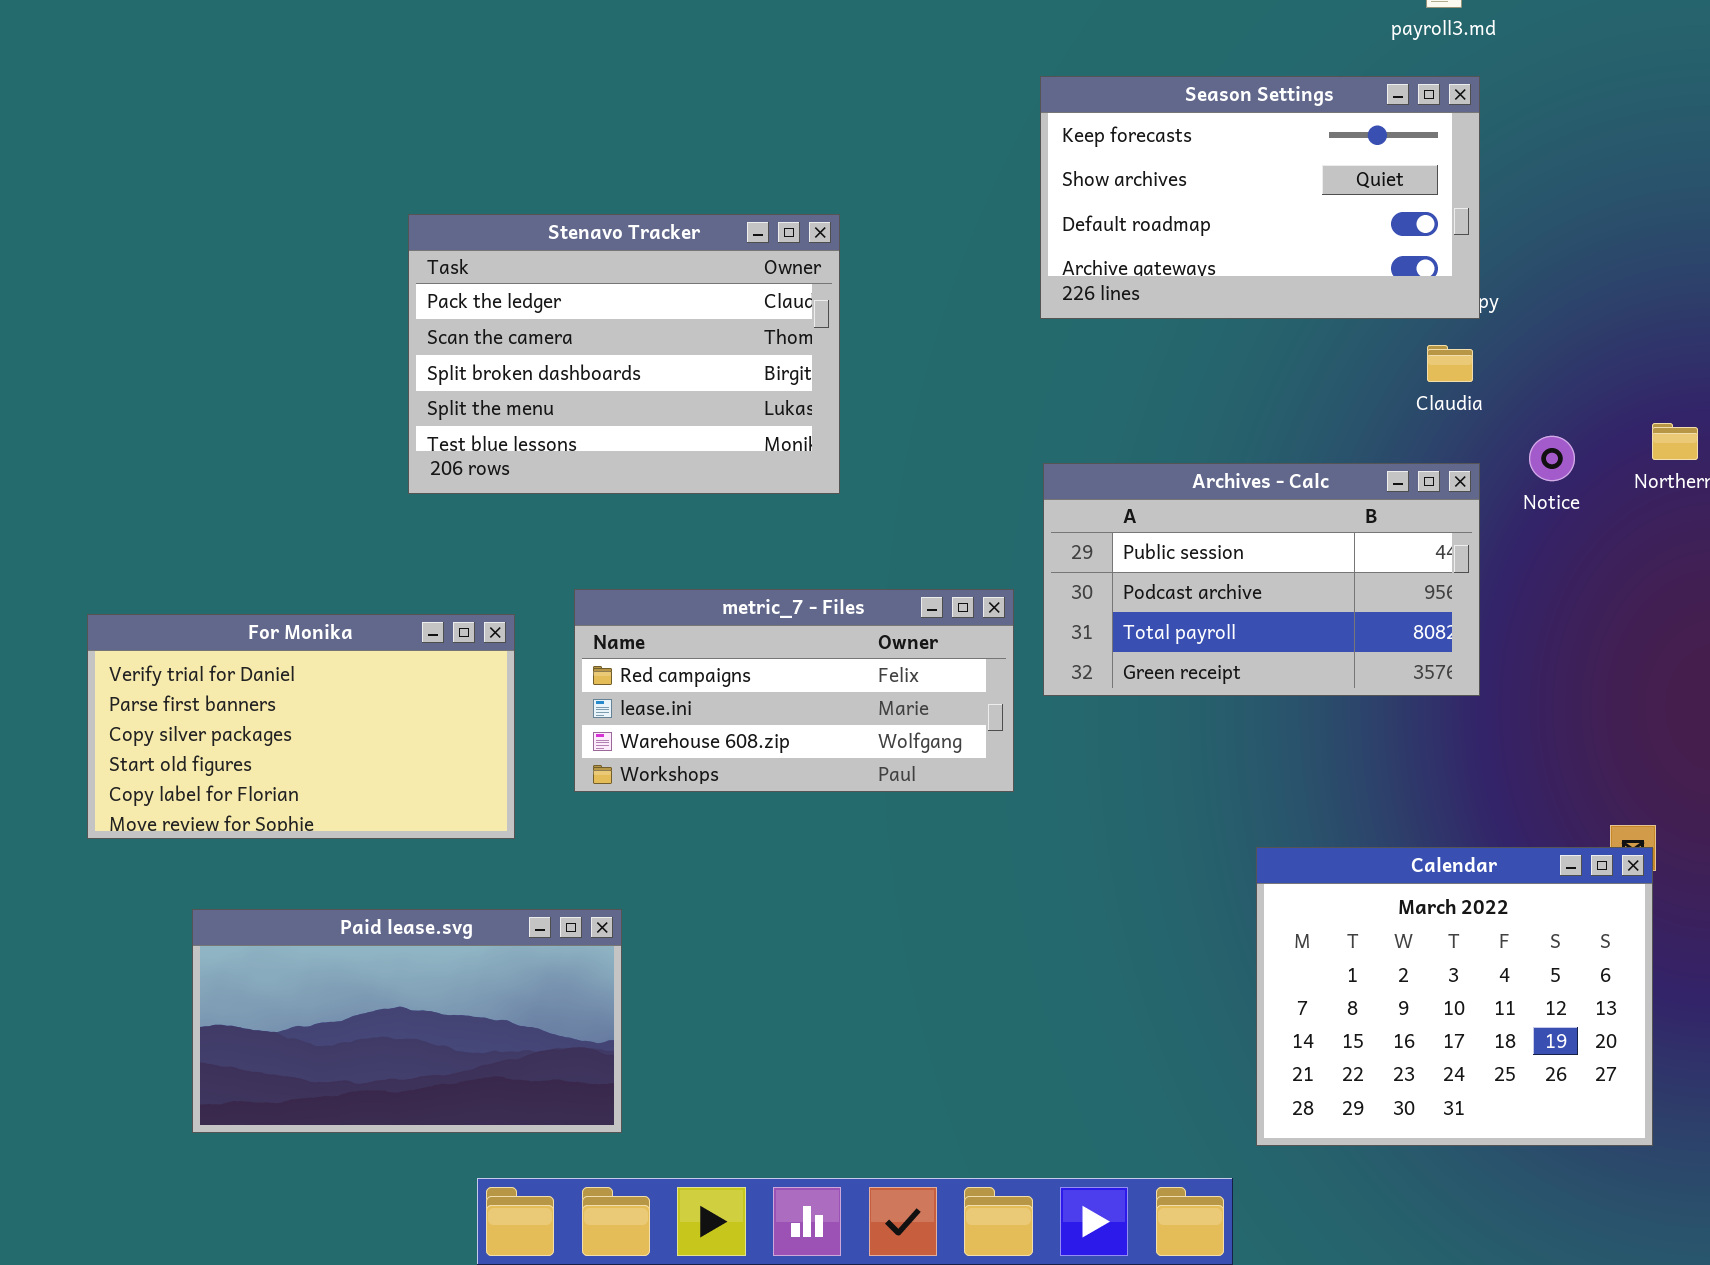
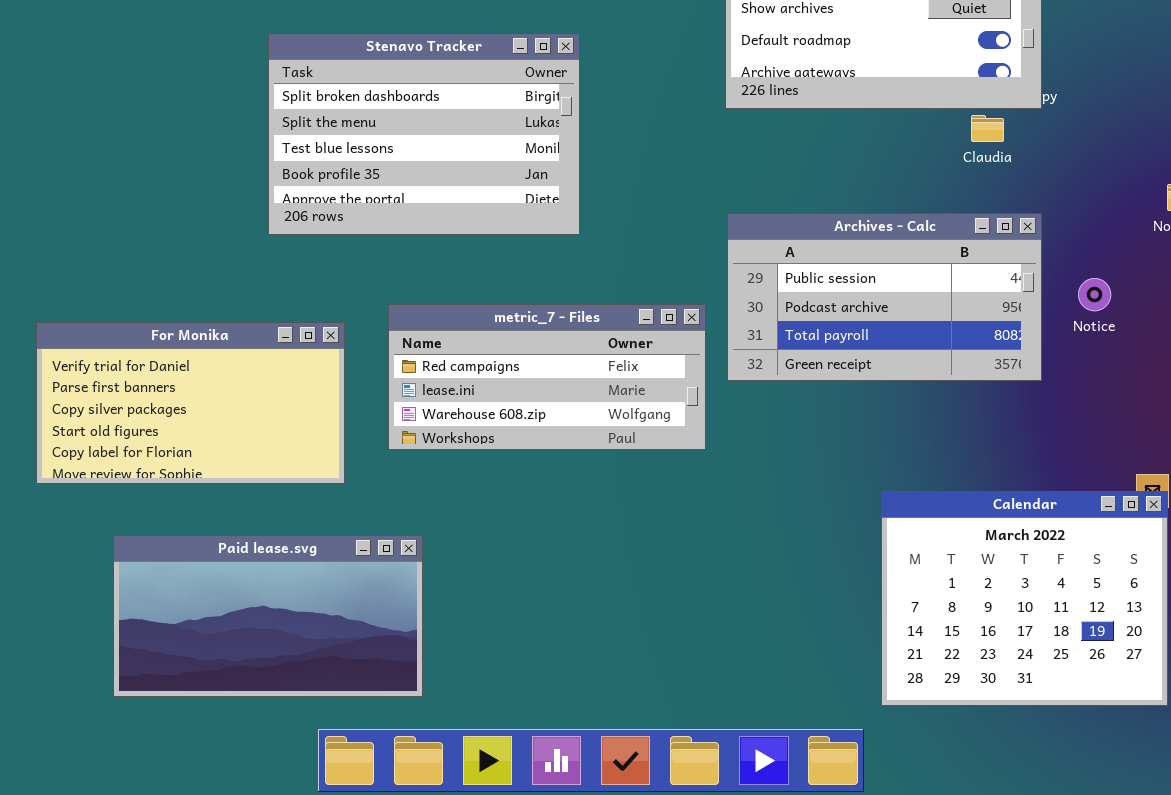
Stenavo Tracker: [408,214,840,494] -> [268,33,580,235], scrolled down 2 rows
Claudia: [1427,345,1473,382] -> [971,115,1004,142], moved
Notice: [1529,436,1575,481] -> [1078,278,1111,311], moved

